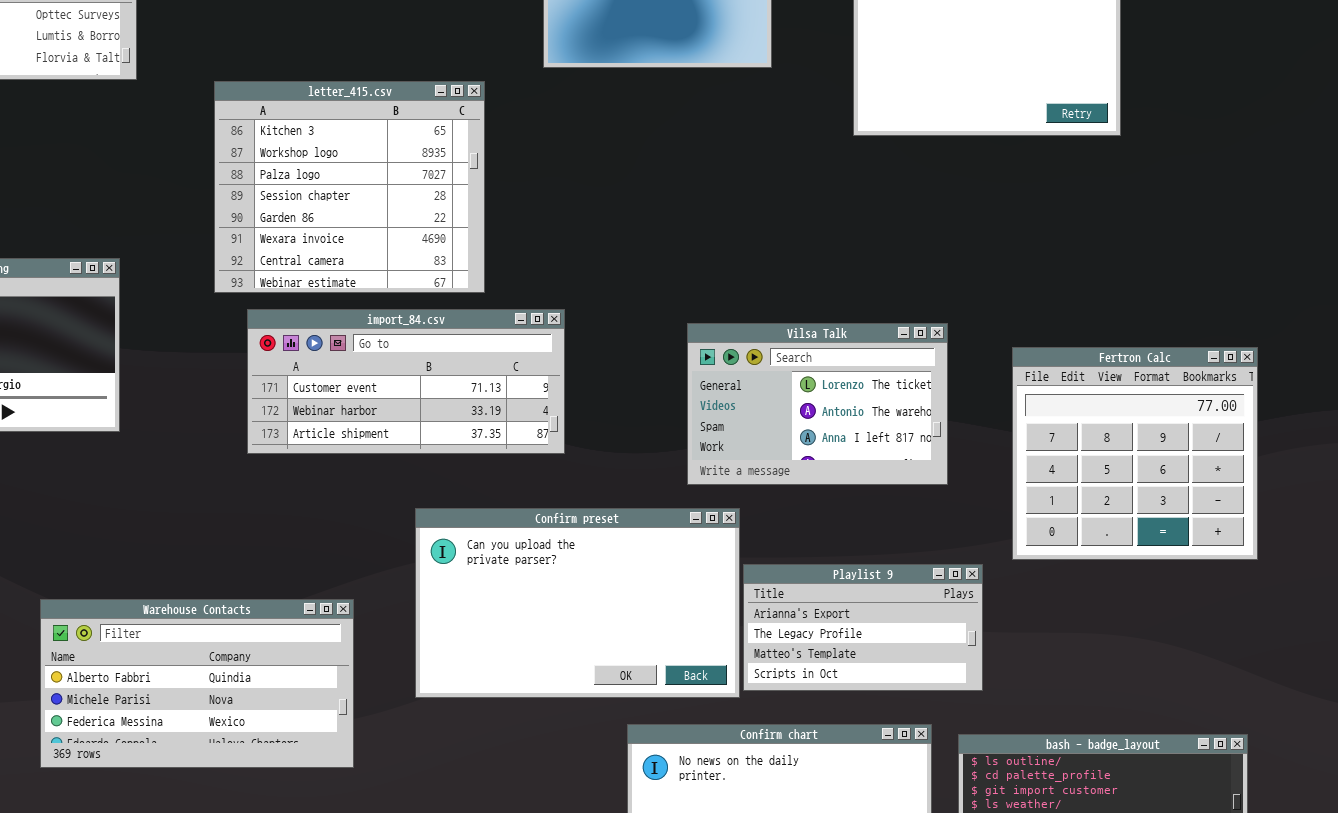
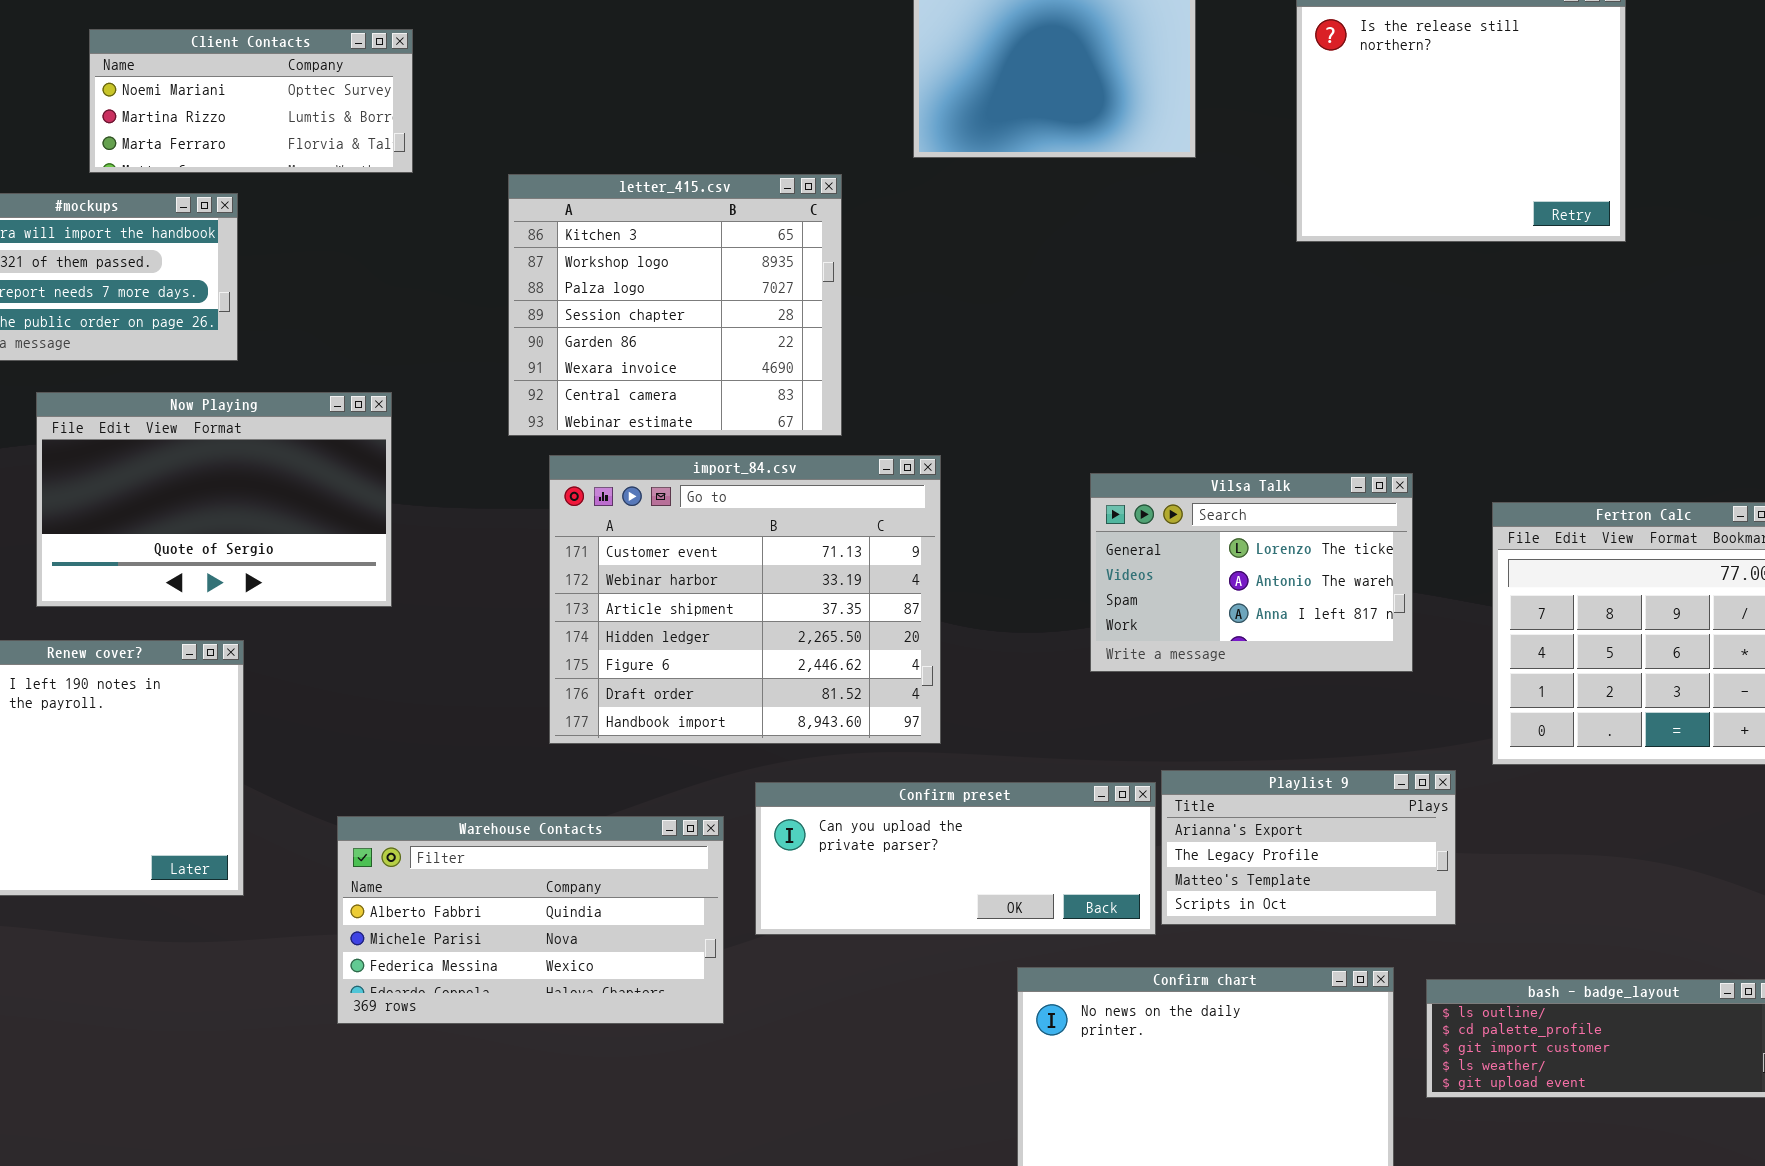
import_84.csv: [247,309,565,454] -> [549,455,941,744], resized
Confirm preset: [415,508,740,698] -> [755,782,1156,935], resized
Warehouse Contacts: [40,599,354,768] -> [337,816,724,1024], moved

